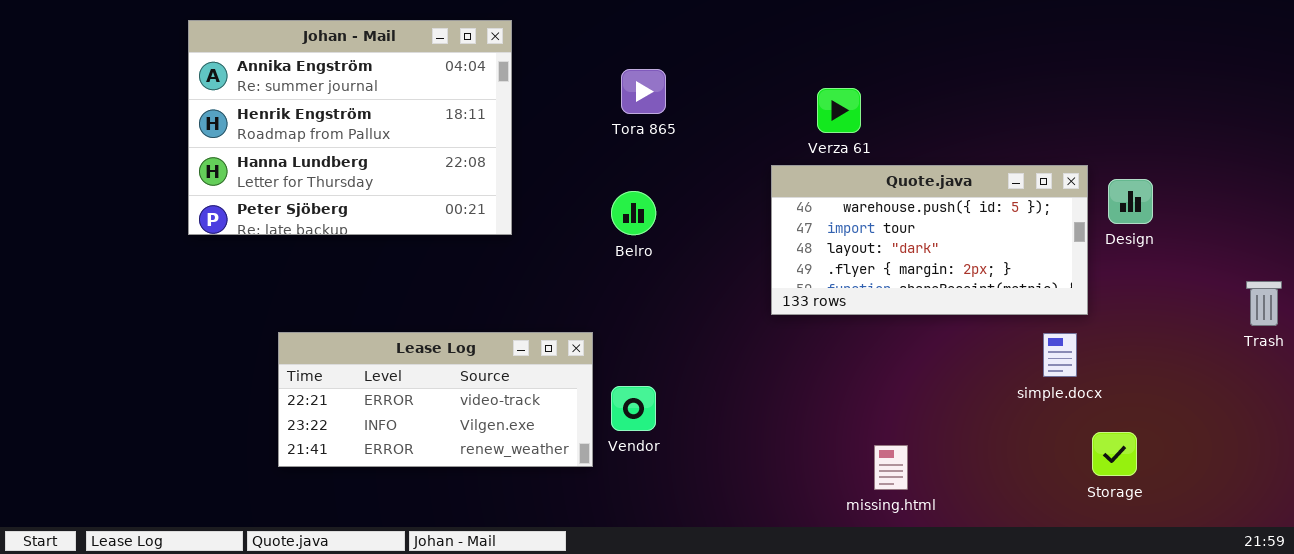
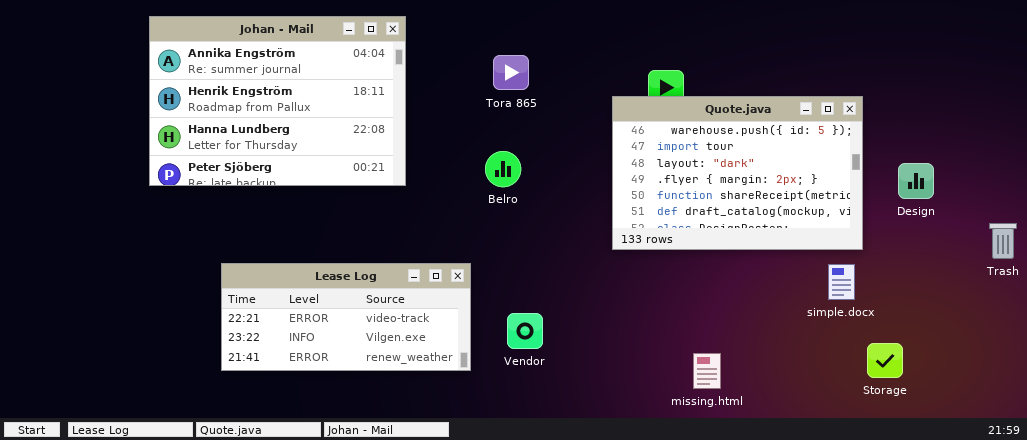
Quote.java: [771,165,1088,315] -> [612,96,863,250], resized
Design: [1108,179,1153,224] -> [898,163,934,199], moved
Vendor: [611,386,656,431] -> [507,313,543,349], moved

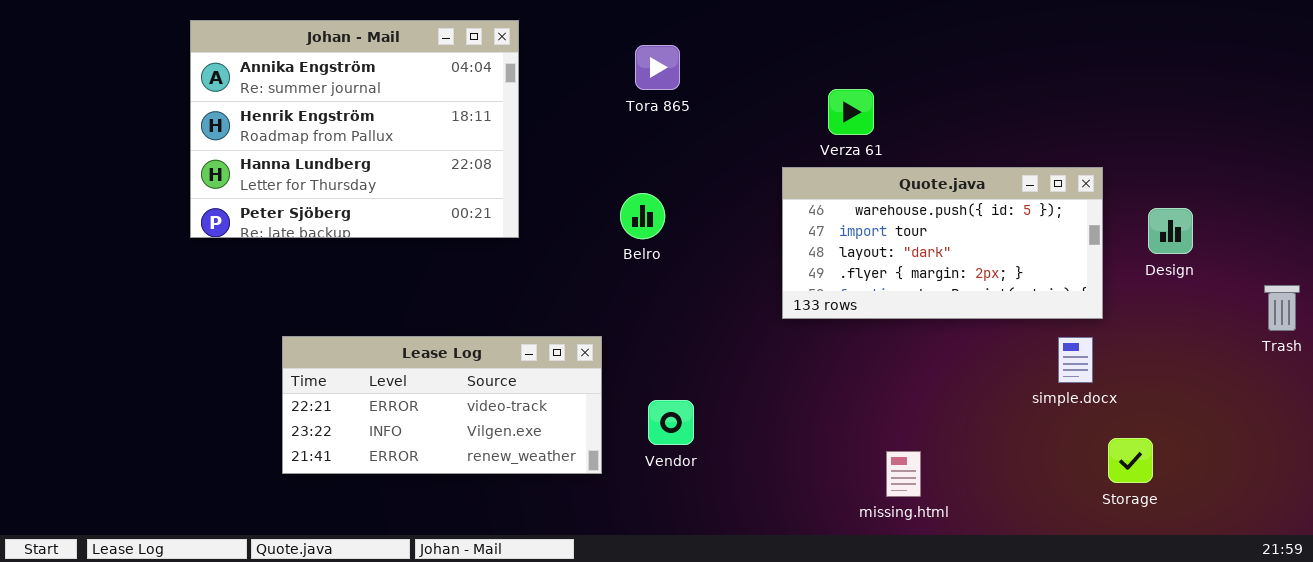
Tora 865: [493,55,529,90] -> [635,45,680,90], moved
Quote.java: [612,96,863,250] -> [782,167,1103,319], resized

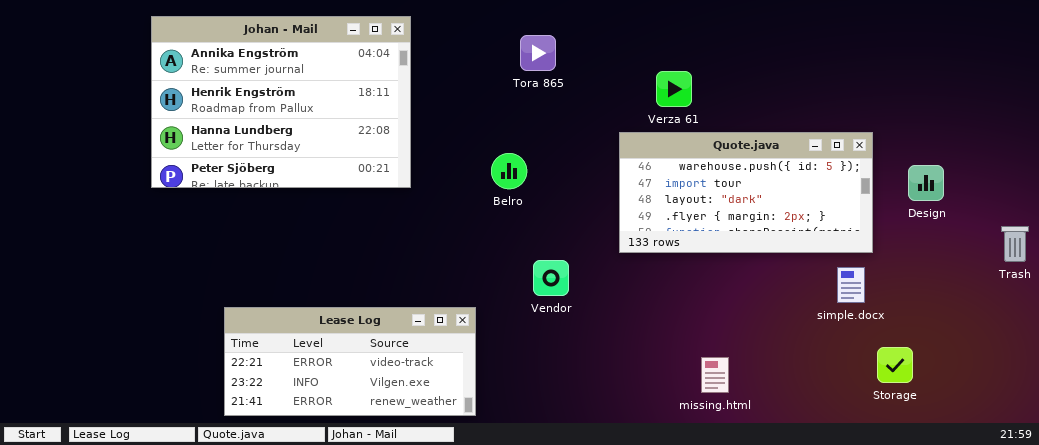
Tora 865: [635,45,680,90] -> [520,35,556,71], moved
Lease Log: [282,336,602,474] -> [224,307,476,416], moved
Vendor: [648,400,694,445] -> [533,260,569,296], moved

